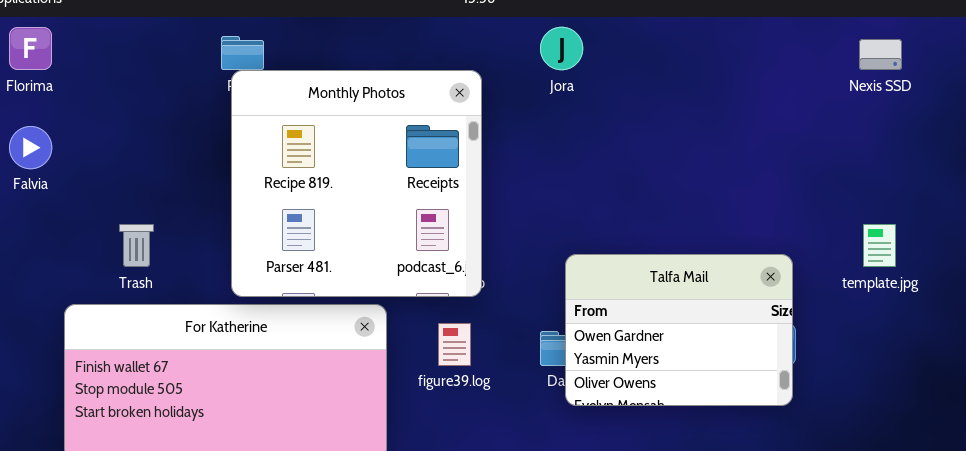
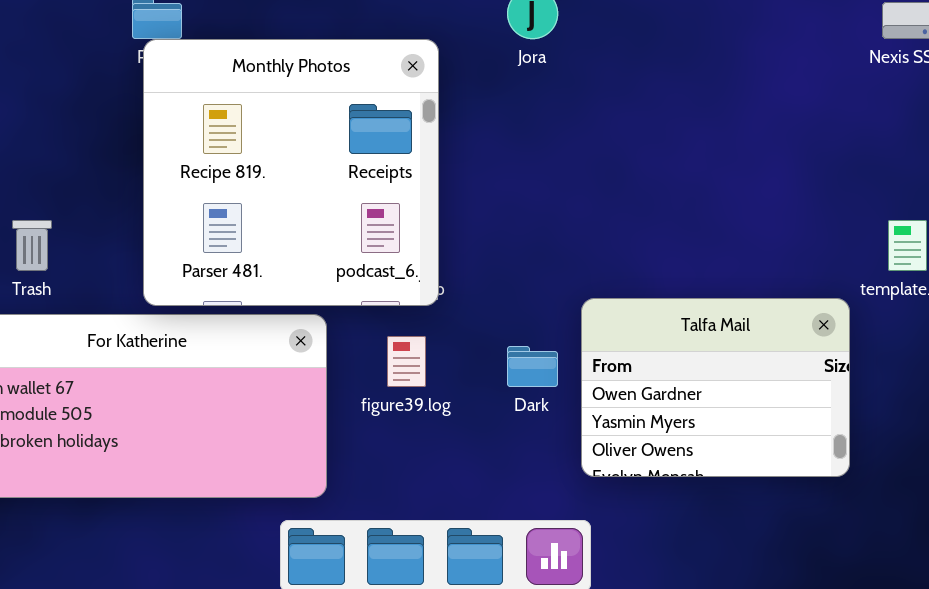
Talfa Mail: [565,254,793,406] -> [581,298,850,477], moved

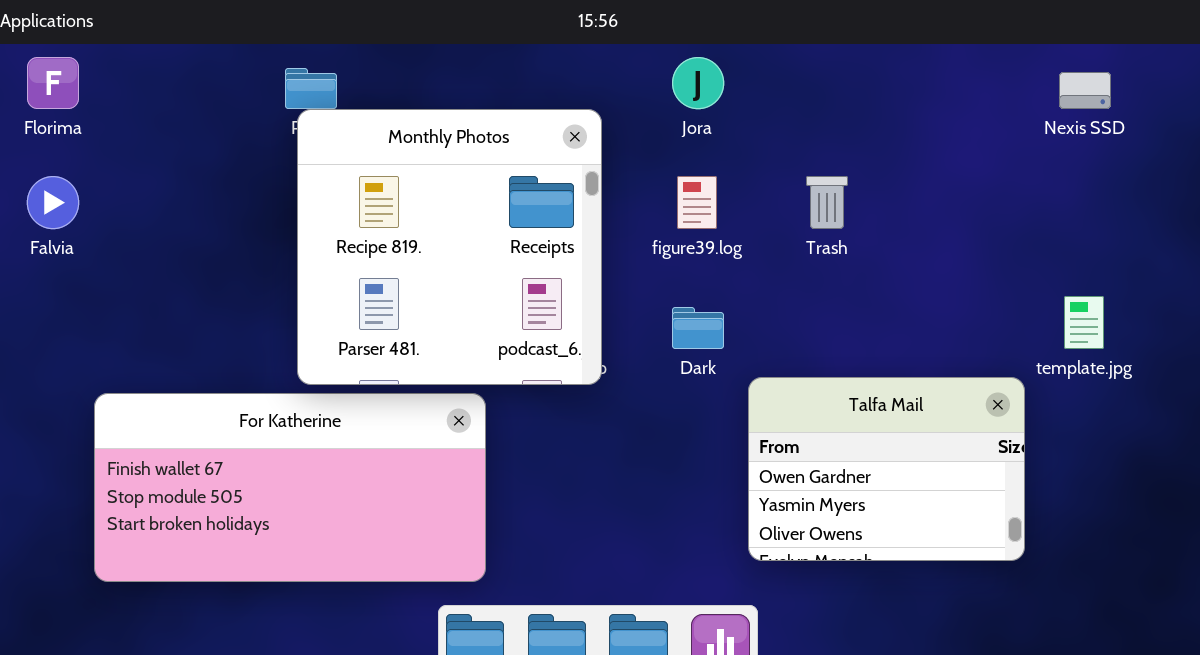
Trash: [12,220,52,271] -> [806,176,848,229], moved
figure39.log: [387,336,426,387] -> [677,176,717,229], moved
Dark: [507,346,558,387] -> [672,307,724,349], moved

